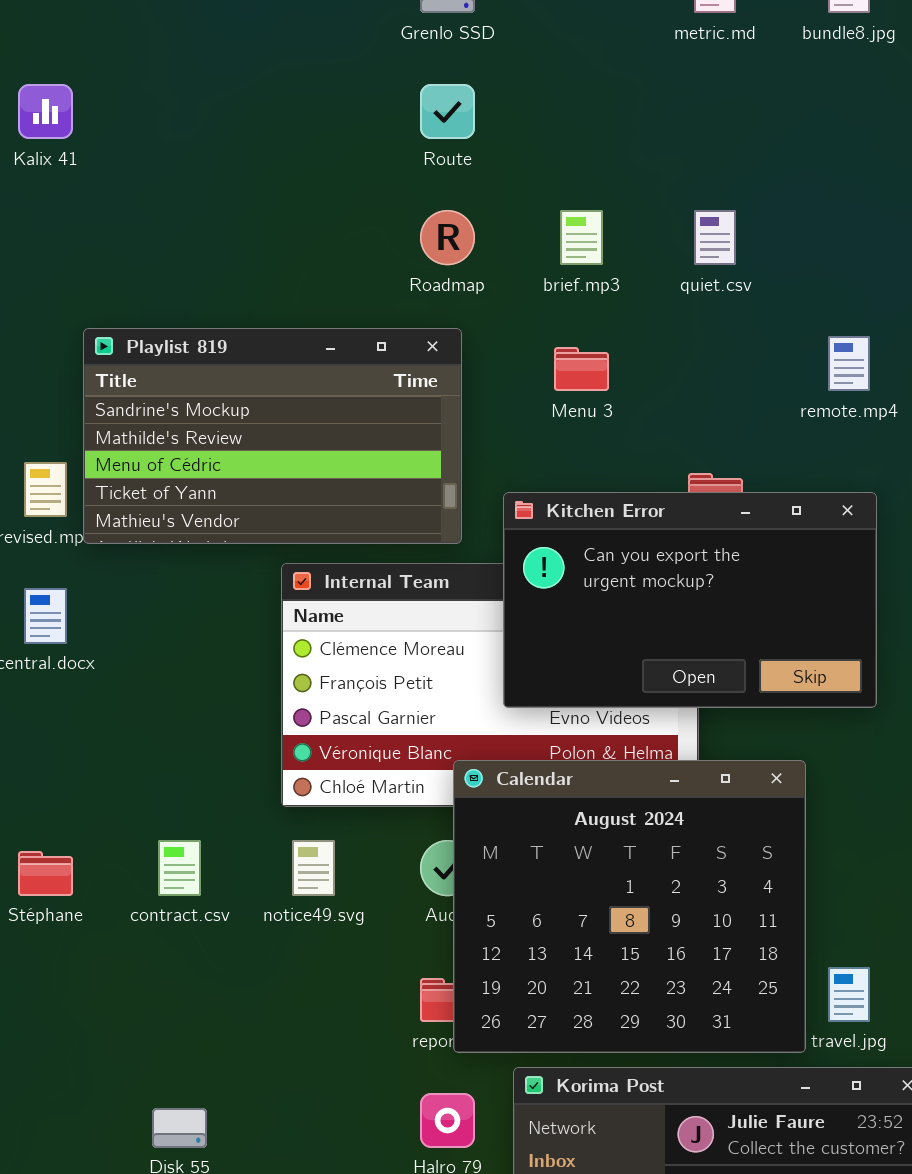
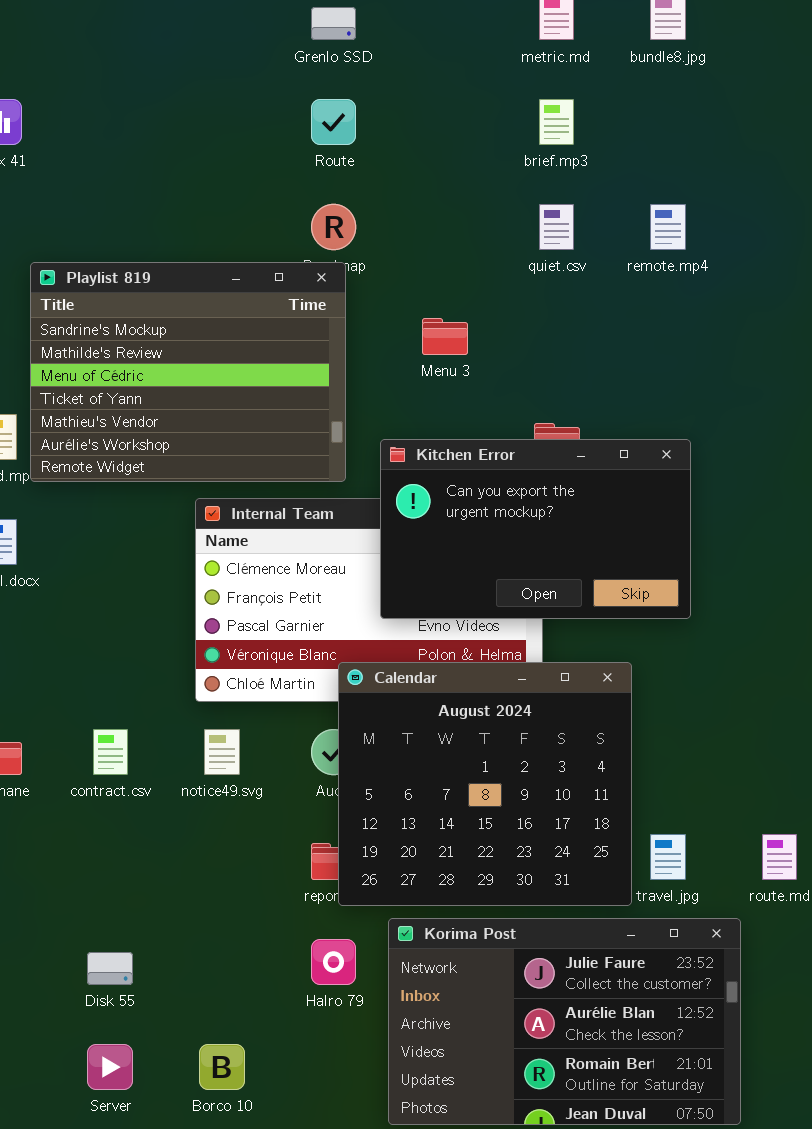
brief.mp3: [560,210,603,265] -> [539,99,574,145], moved
Playlist 819: [83,328,462,544] -> [30,262,346,482], resized
remote.mp4: [828,336,870,391] -> [650,204,686,250], moved

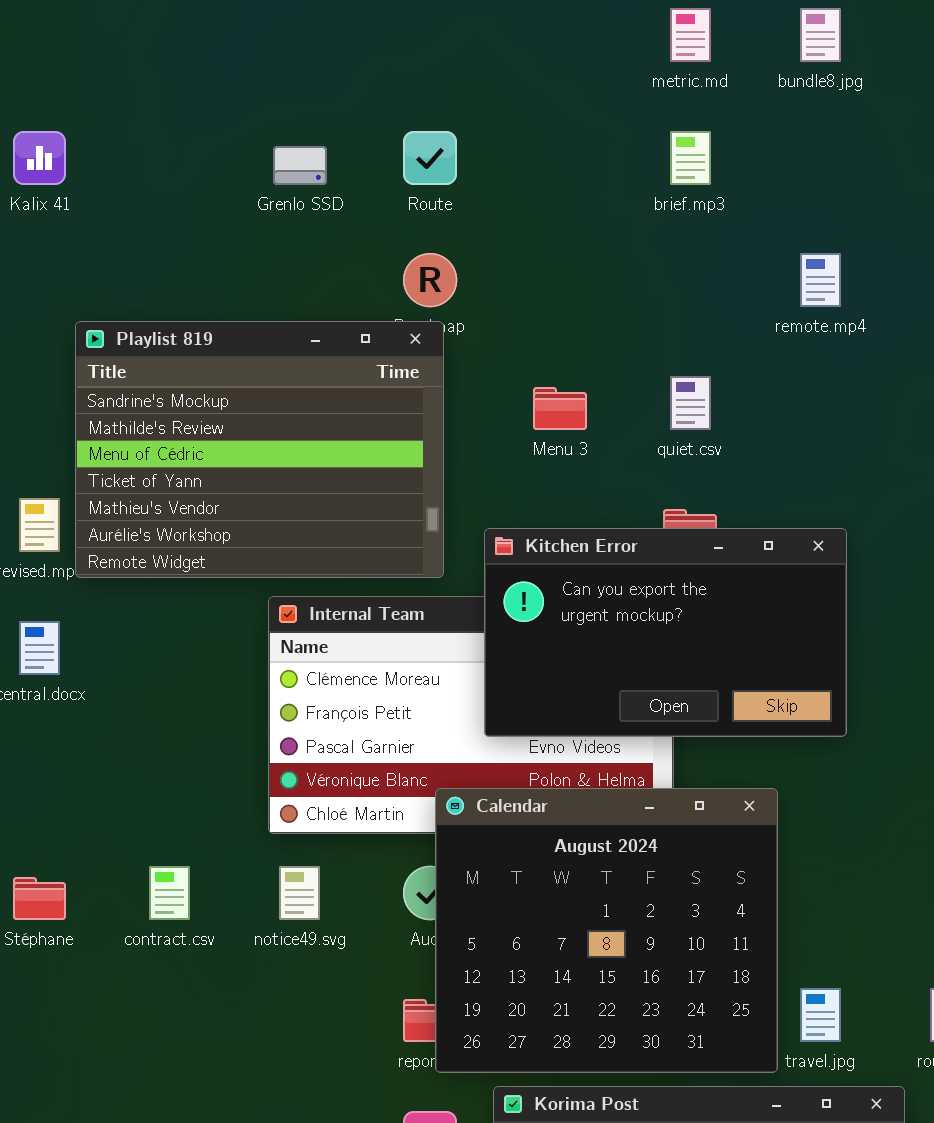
Grenlo SSD: [311,7,356,40] -> [273,146,327,185], moved
quiet.csv: [539,204,574,250] -> [670,376,711,430], moved

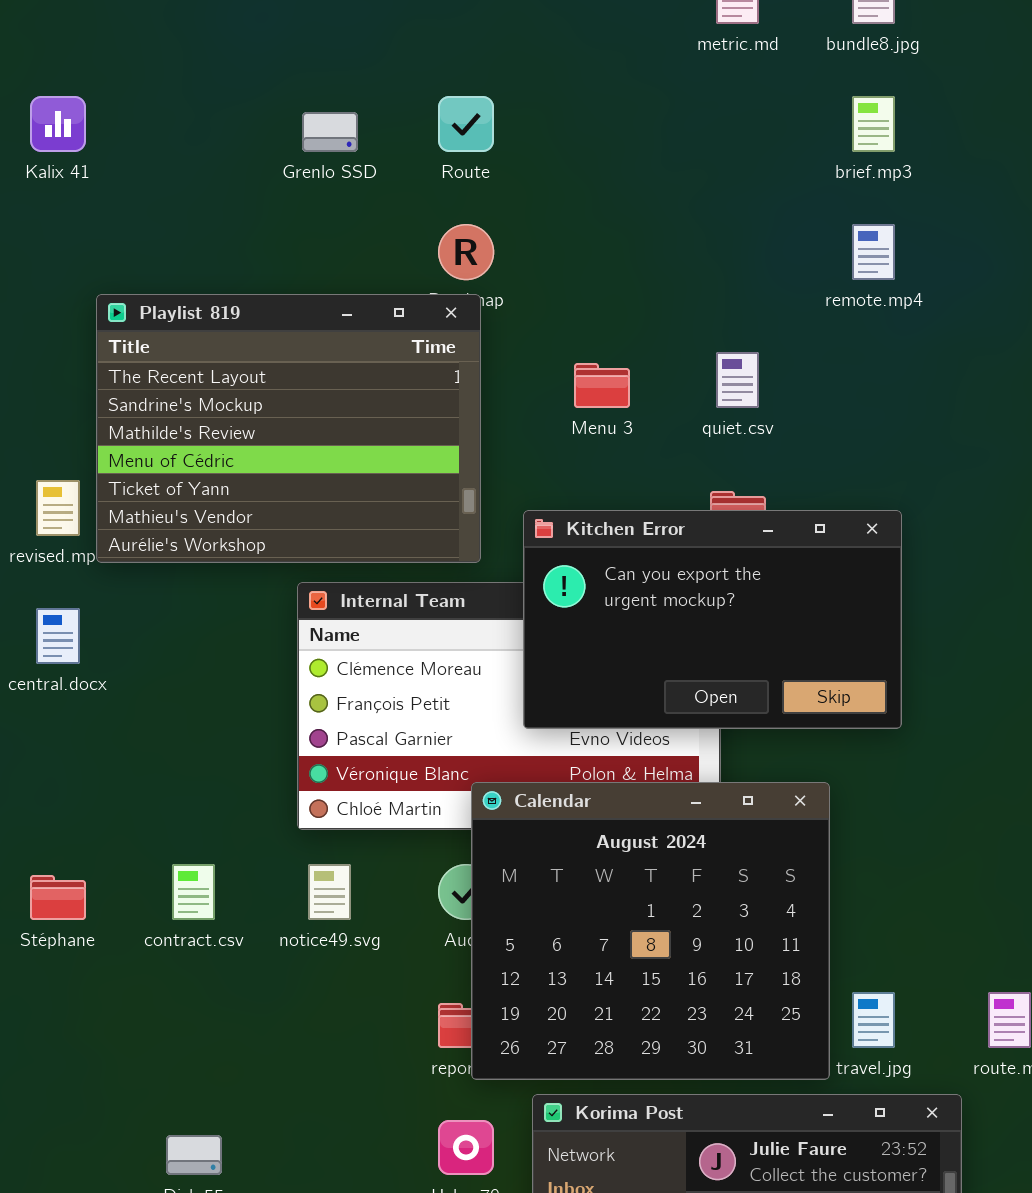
brief.mp3: [670,131,711,185] -> [852,96,895,152], moved
Playlist 819: [75,321,444,578] -> [96,294,481,563], scrolled up 1 row

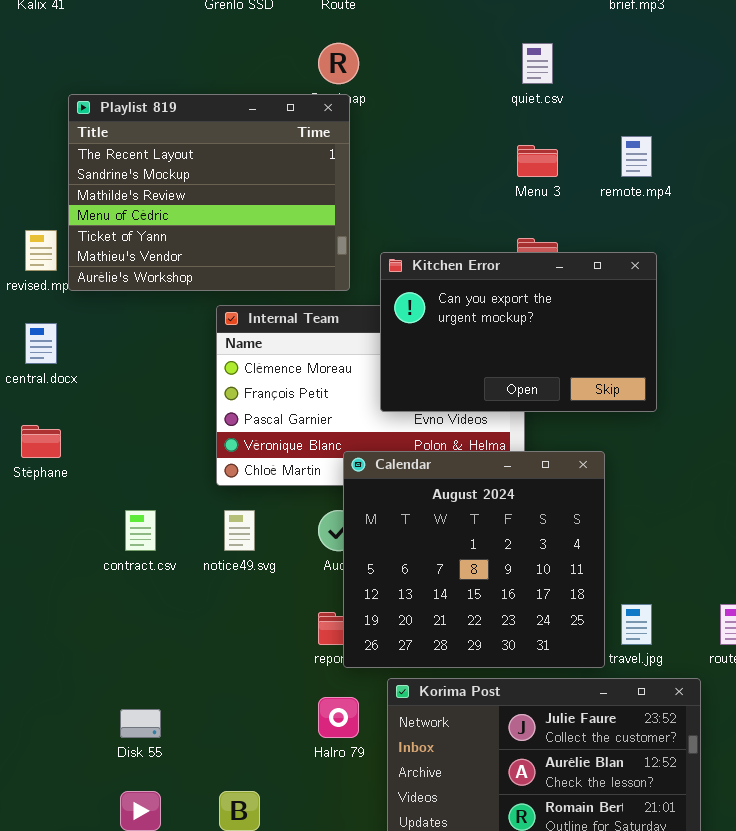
remote.mp4: [852,224,895,280] -> [621,136,652,177], moved
quiet.csv: [716,352,759,408] -> [522,43,553,84], moved
Menu 3: [574,363,630,408] -> [517,145,558,177], moved
Stéphane: [30,875,86,920] -> [21,425,61,458], moved

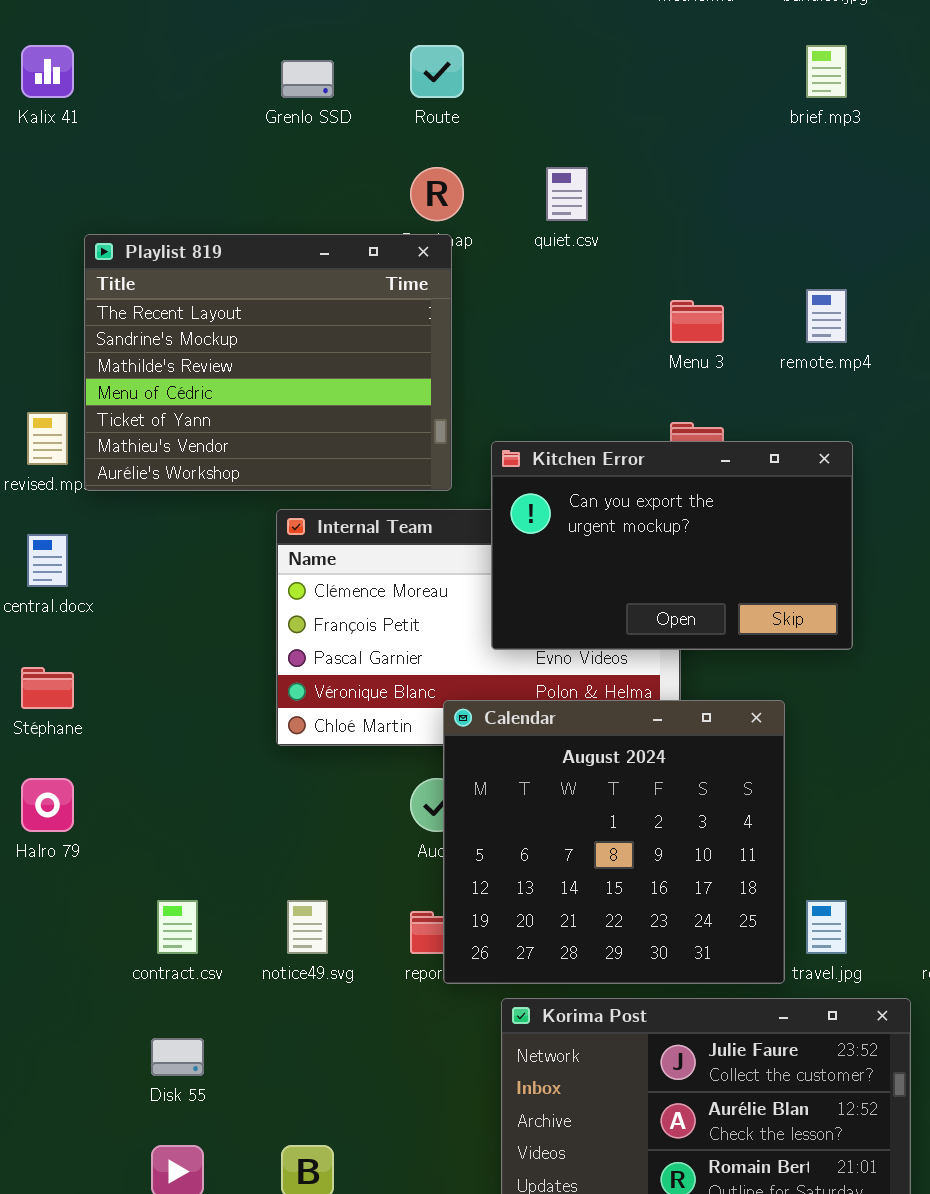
quiet.csv: [522,43,553,84] -> [546,167,588,221], moved
contract.csv: [125,510,156,551] -> [157,900,198,954], moved
notice49.svg: [224,510,255,551] -> [287,900,328,954], moved
Halro 79: [318,697,359,738] -> [21,778,74,832], moved

